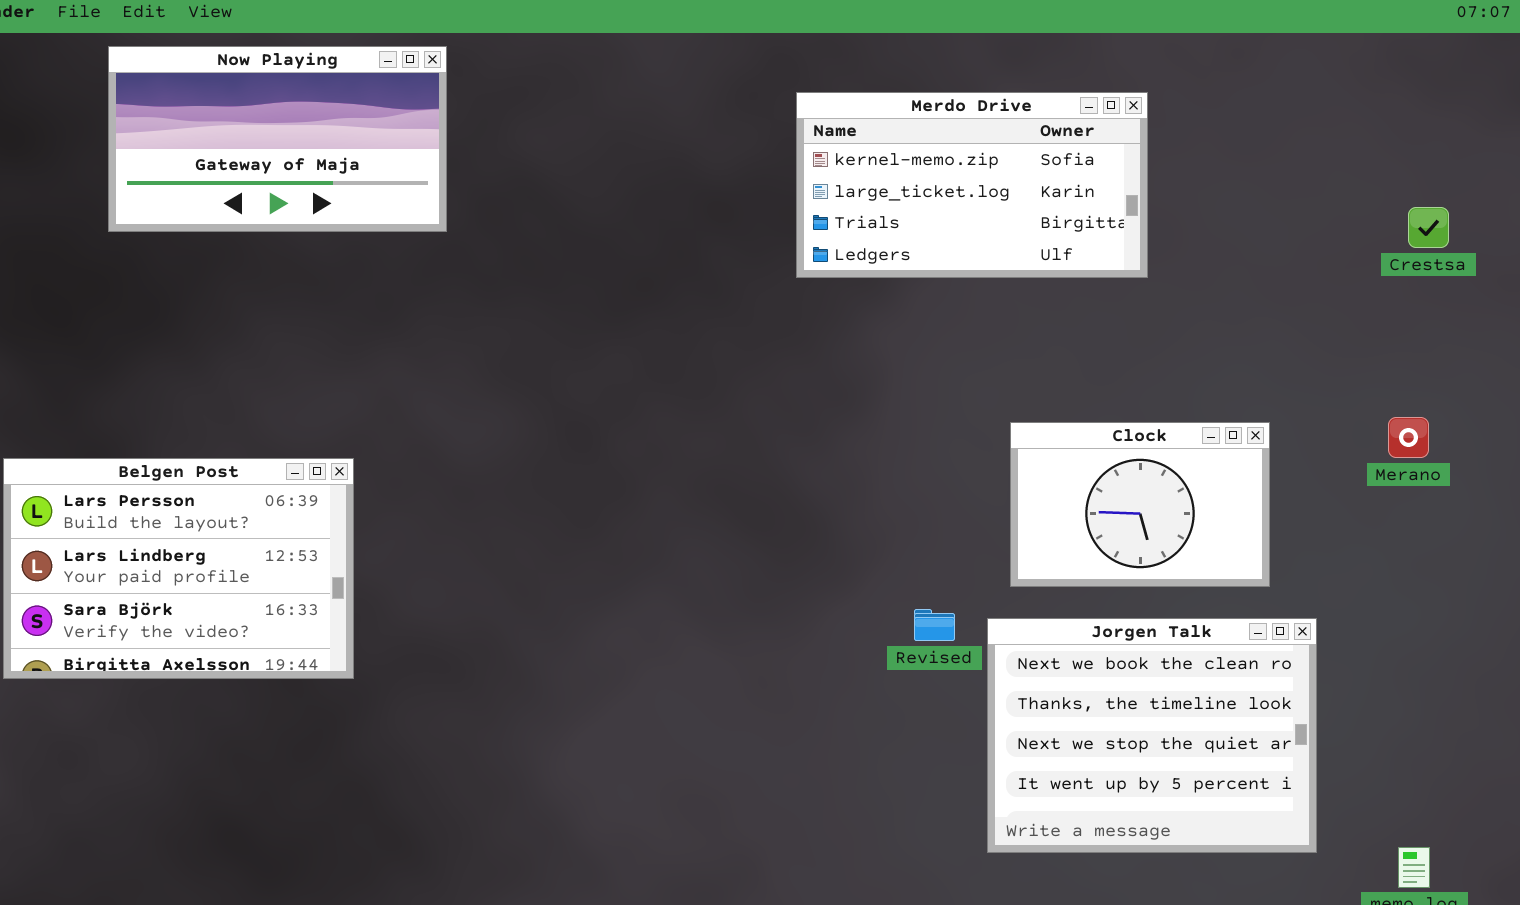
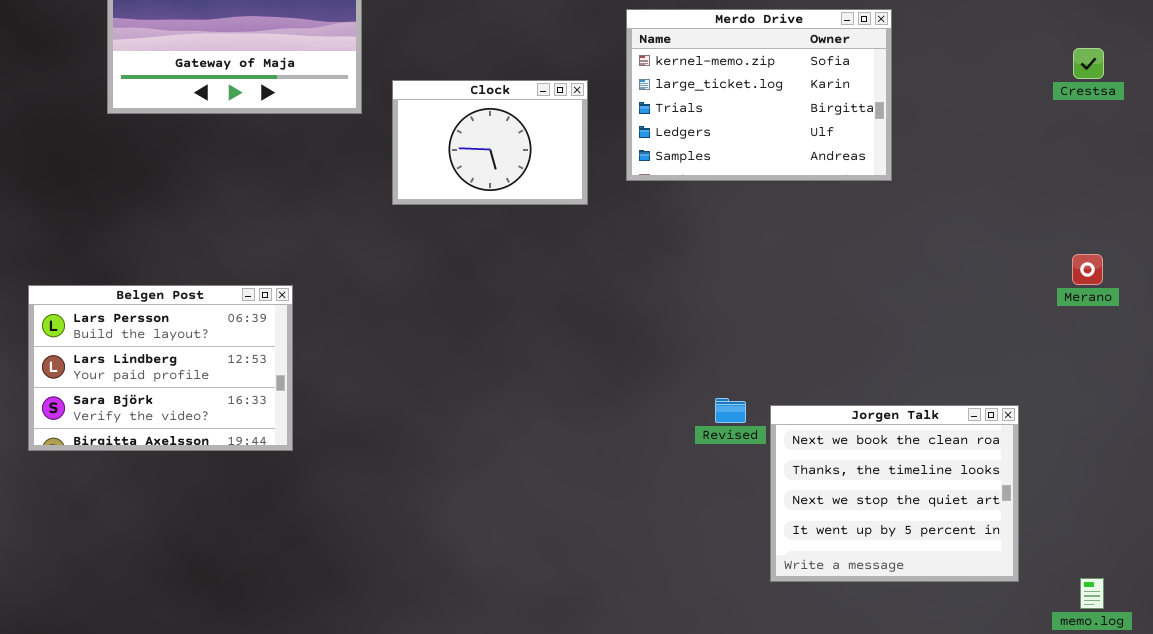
Merdo Drive: [796,92,1148,278] -> [626,9,892,181], resized
Crestsa: [1408,207,1449,248] -> [1073,48,1104,79], moved
Clock: [1010,422,1270,587] -> [392,80,588,205], moved

